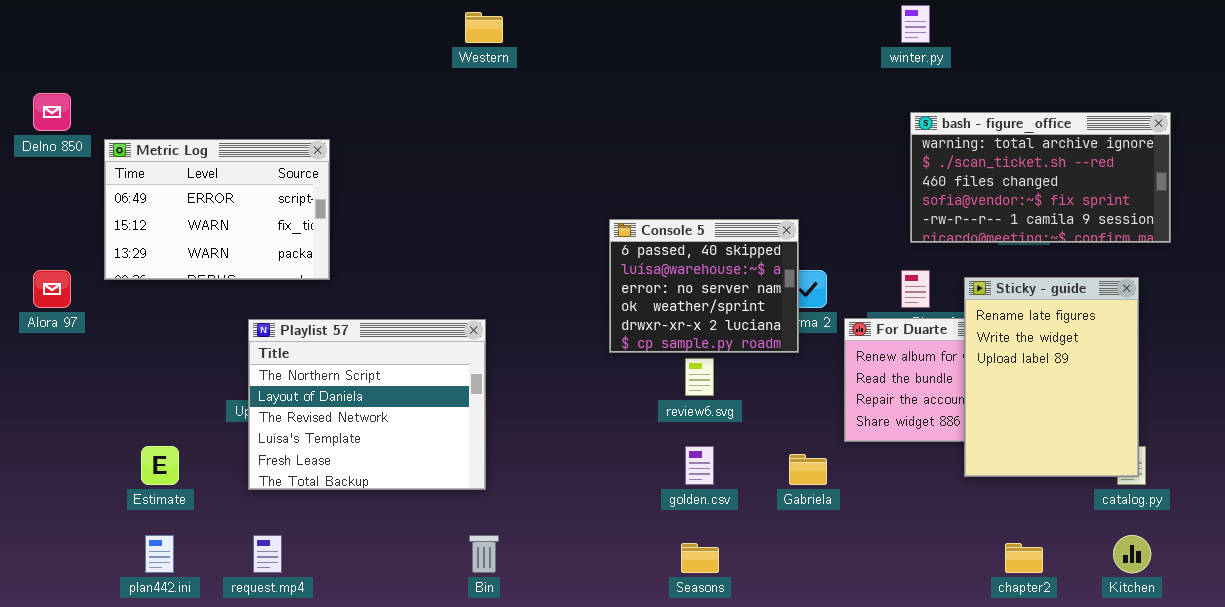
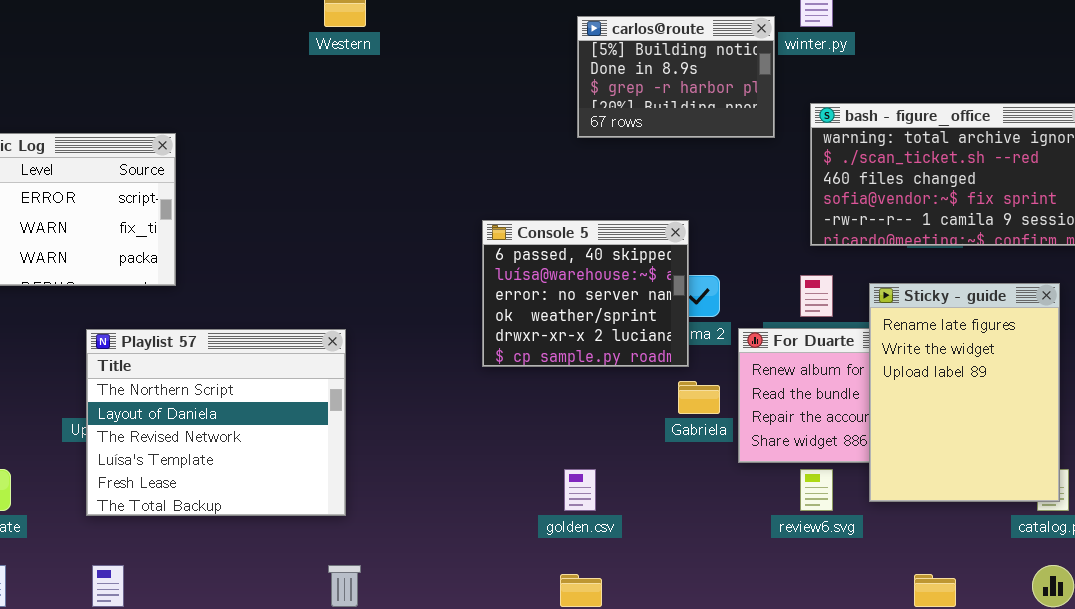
carlos@route: none -> [577,16,775,138], opened
review6.svg: [685,358,714,396] -> [800,469,833,511], moved
Gabriela: [789,454,827,485] -> [678,381,720,414], moved

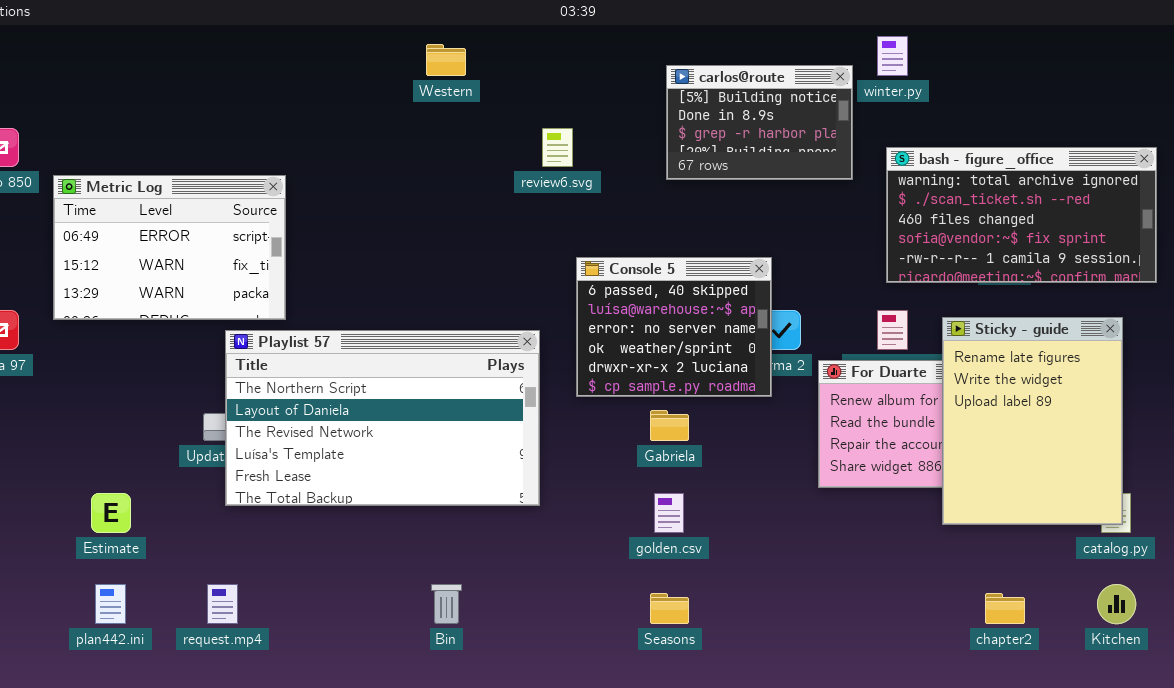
Playlist 57: [86,329,346,516] -> [225,330,540,506], moved, resized
Gabriela: [678,381,720,414] -> [650,410,689,441], moved
review6.svg: [800,469,833,511] -> [542,128,573,167], moved

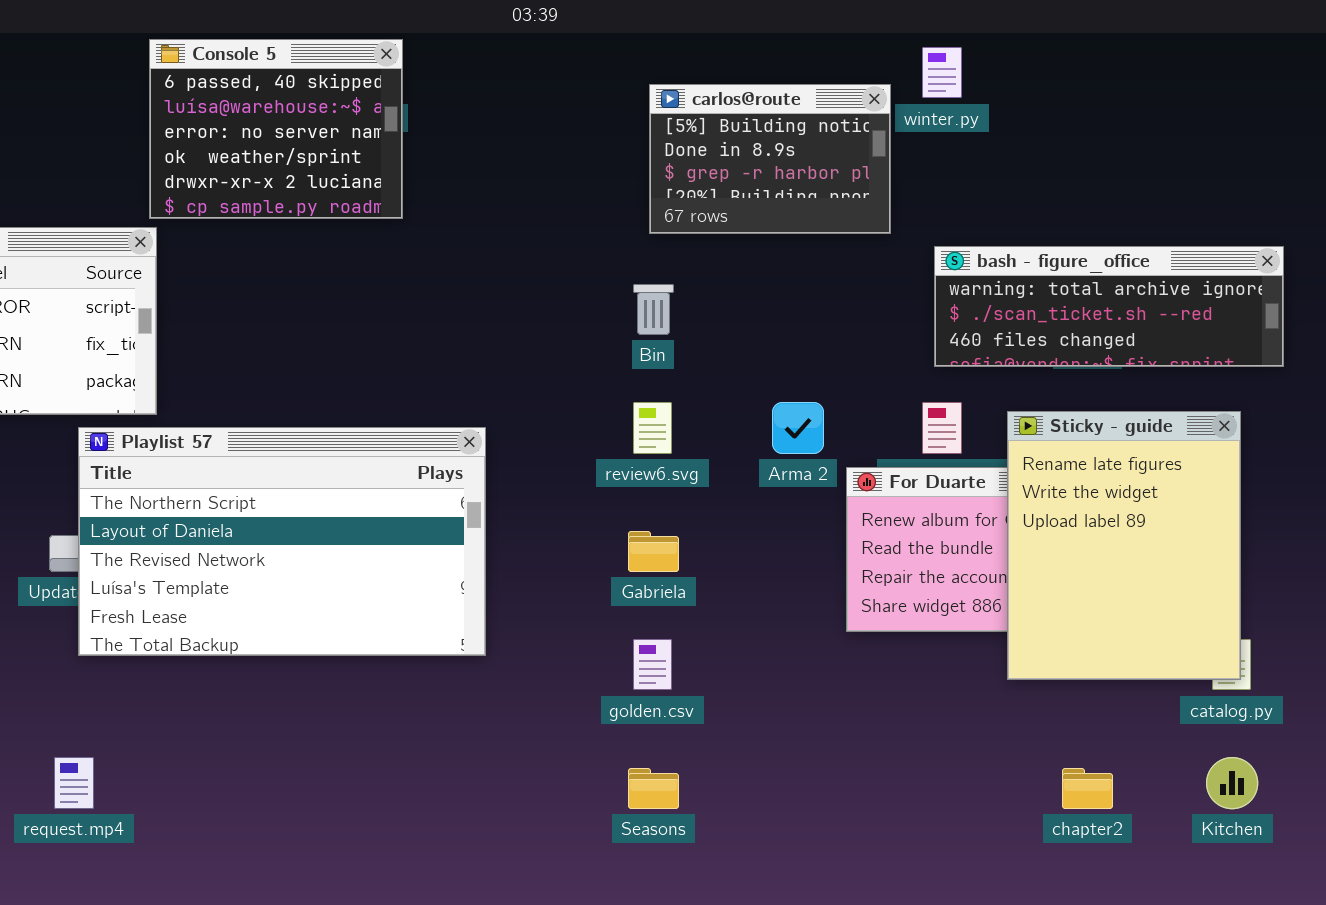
review6.svg: [542,128,573,167] -> [633,402,672,454], moved
bash - figure_office: [886,147,1157,283] -> [934,246,1284,367], resized
Console 5: [576,257,772,397] -> [149,39,403,219], moved
Bin: [431,584,462,624] -> [633,284,674,335], moved

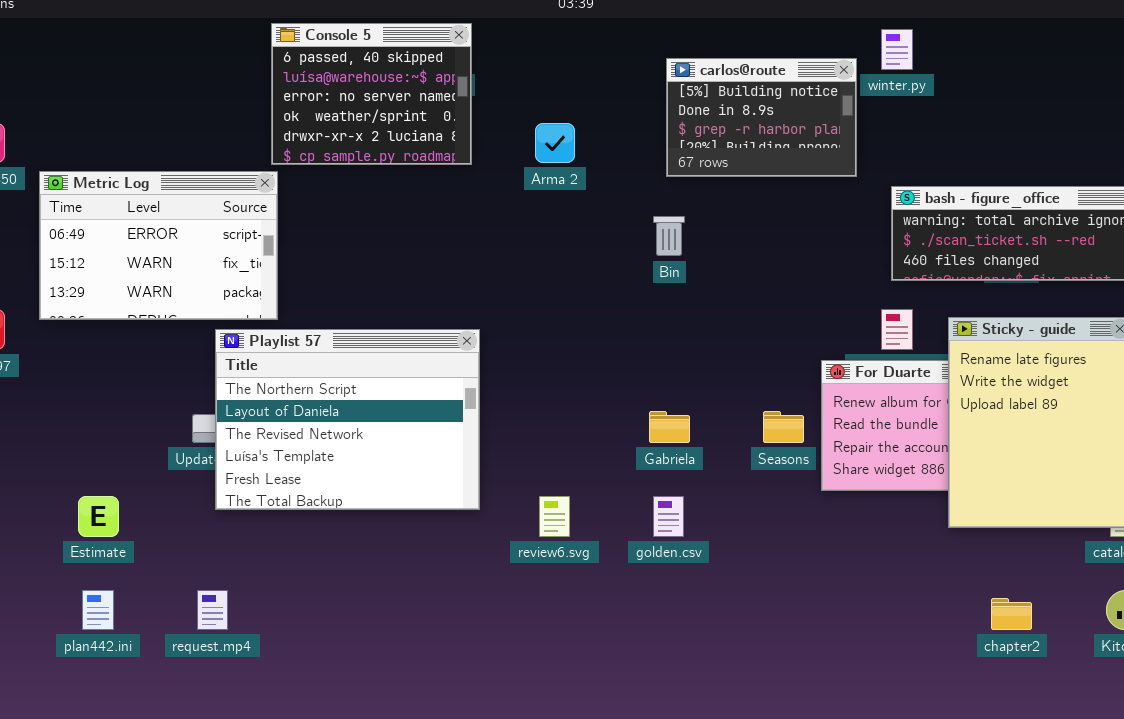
review6.svg: [633,402,672,454] -> [539,496,570,537], moved
Arma 2: [772,402,824,454] -> [535,123,575,163], moved
Playlist 57: [78,427,486,656] -> [215,329,480,510], resized
Seasons: [628,768,679,809] -> [763,411,804,443], moved

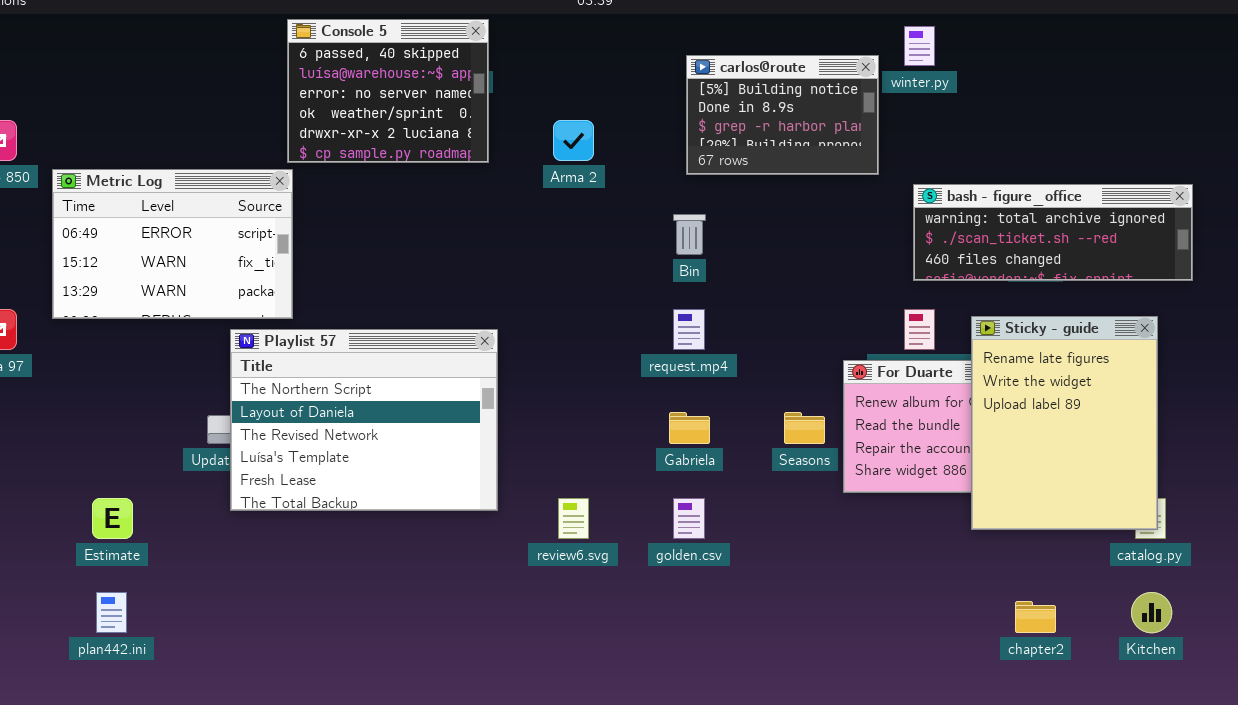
request.mp4: [197,590,228,630] -> [673,309,705,350], moved

